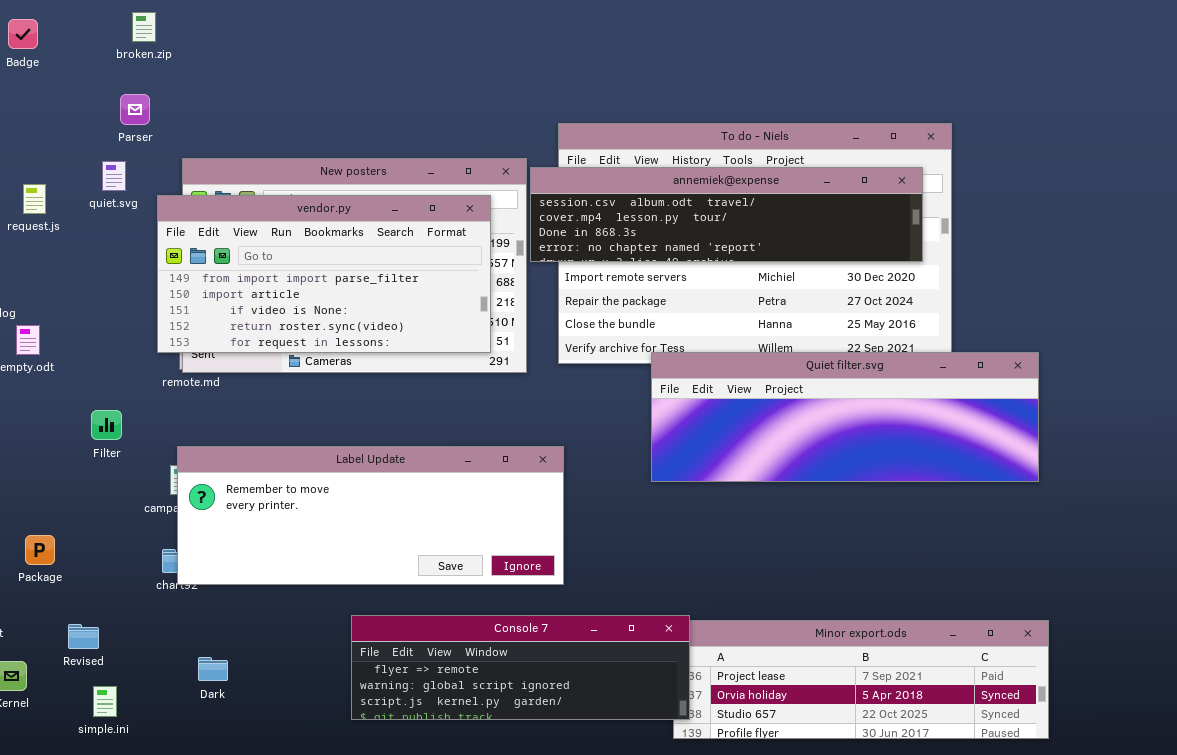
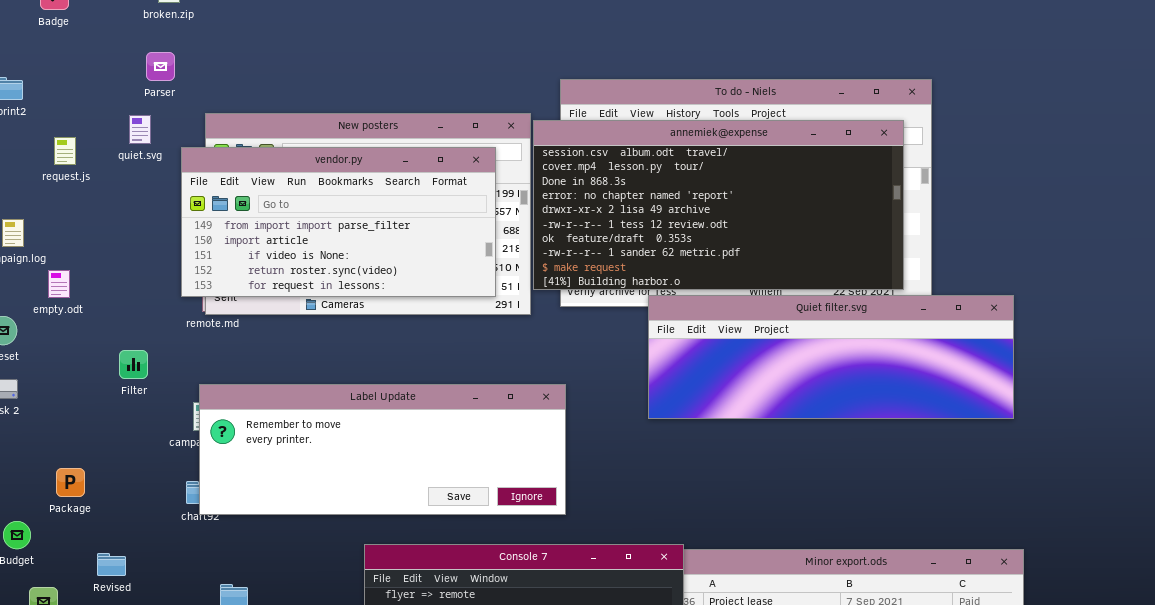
annemiek@expense: [530,167,923,262] -> [533,120,904,290], resized

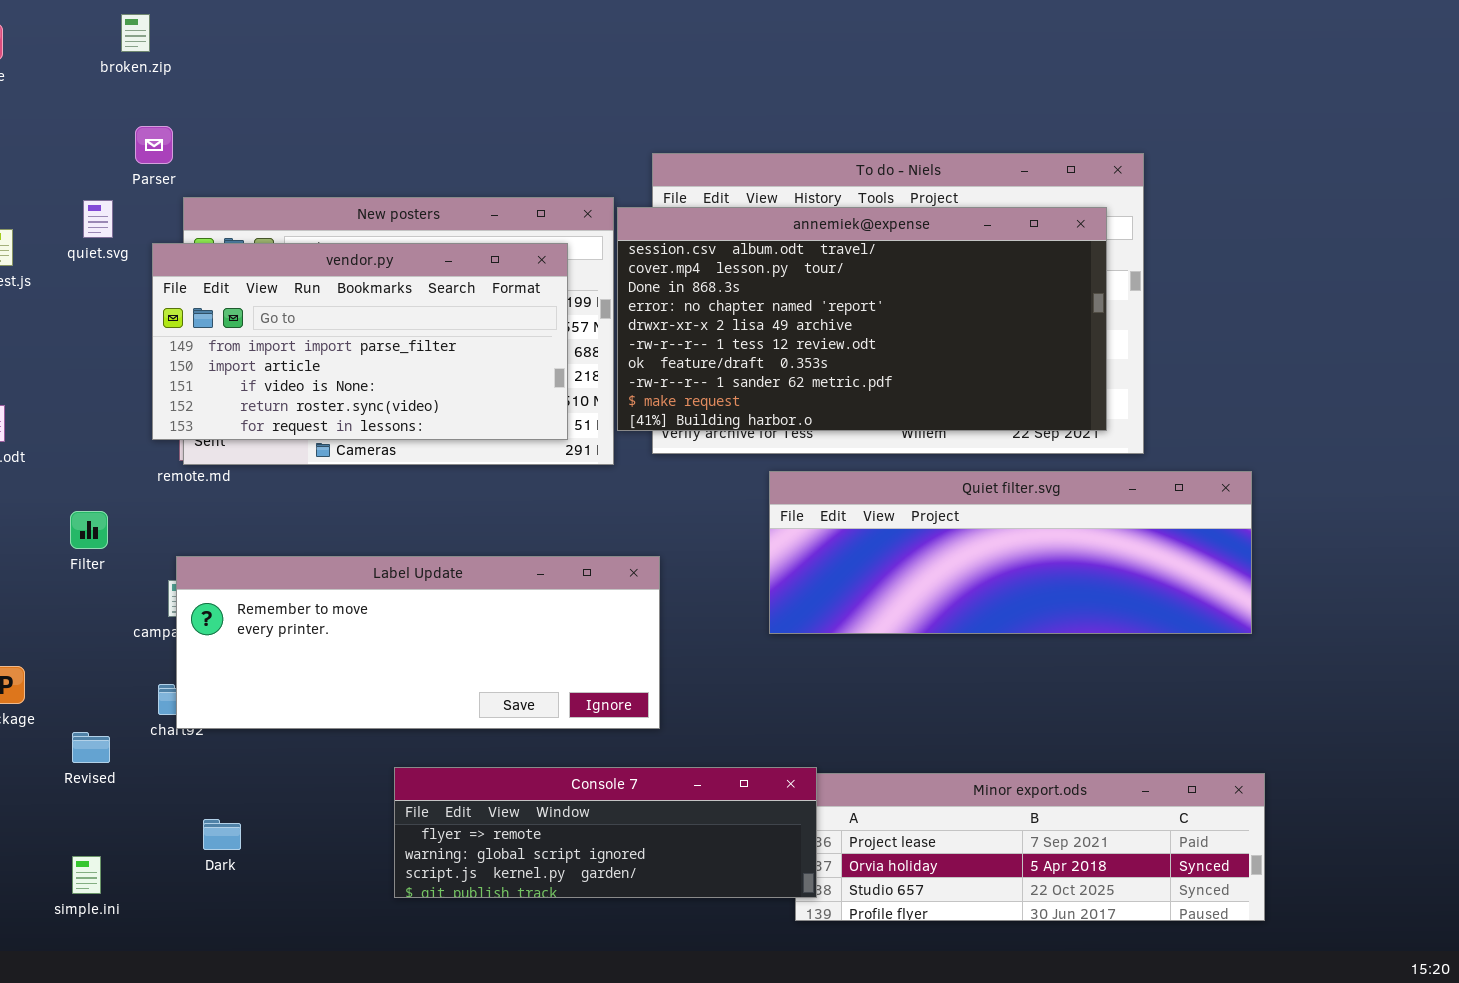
Parser: [146,52,175,81] -> [135,126,173,164], moved
Quiet filter.svg: [648,295,1014,419] -> [769,471,1252,634], moved
Revised: [97,553,126,576] -> [72,732,110,763], moved

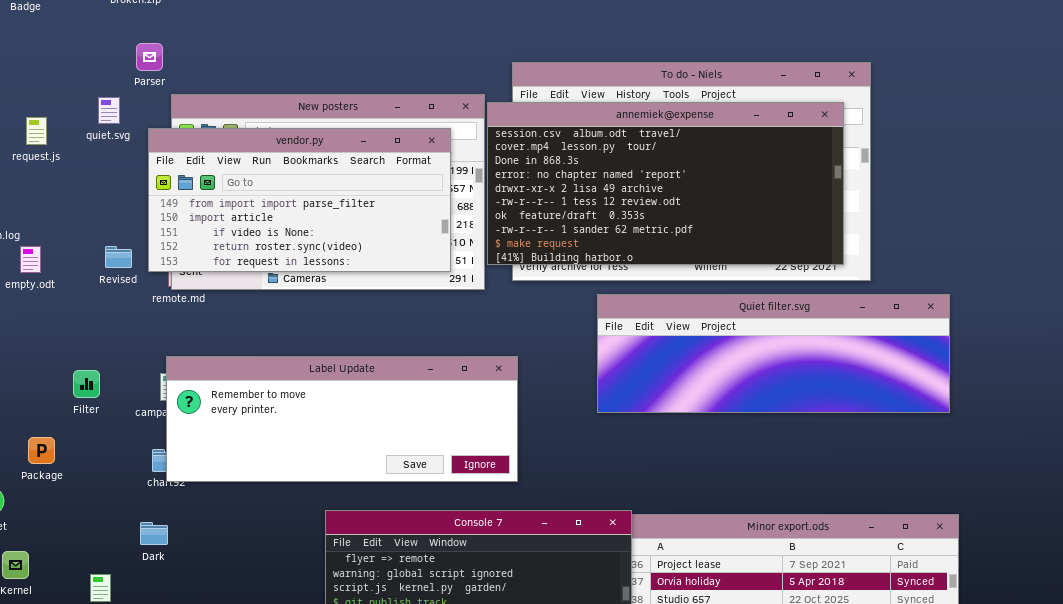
Filter: [70,511,108,549] -> [73,370,100,398], moved
Revised: [72,732,110,763] -> [105,246,132,268], moved
Dark: [203,819,241,850] -> [140,522,168,545], moved

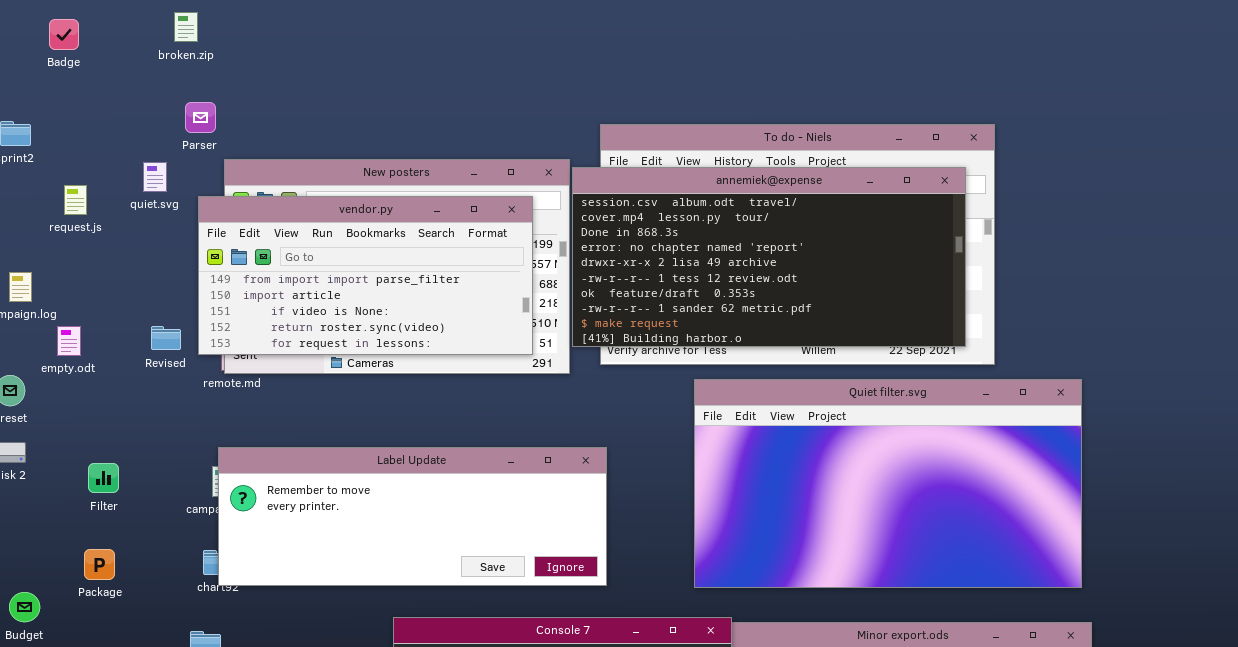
Quiet filter.svg: [597,294,950,413] -> [694,379,1082,588], resized
Filter: [73,370,100,398] -> [88,463,119,493], moved
Package: [28,437,55,464] -> [84,549,115,580], moved

